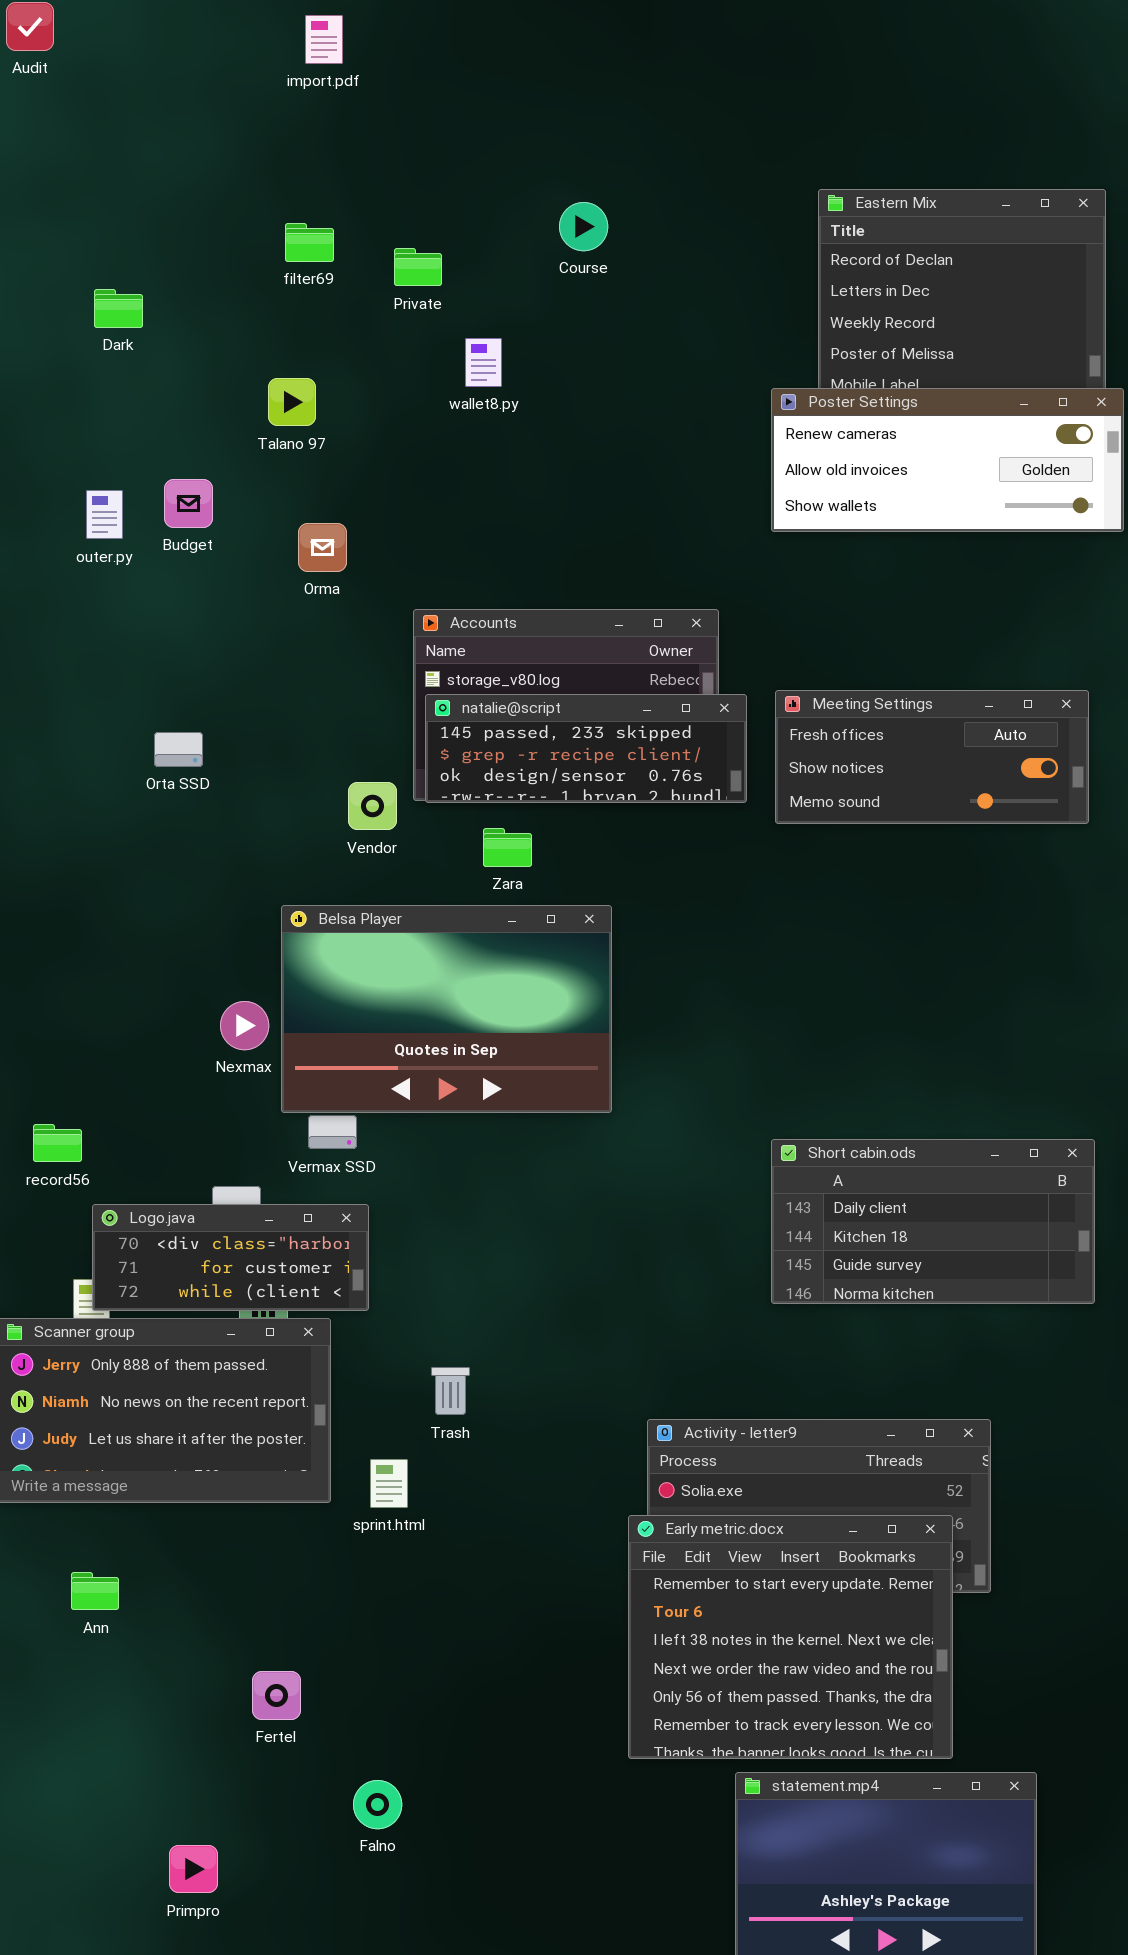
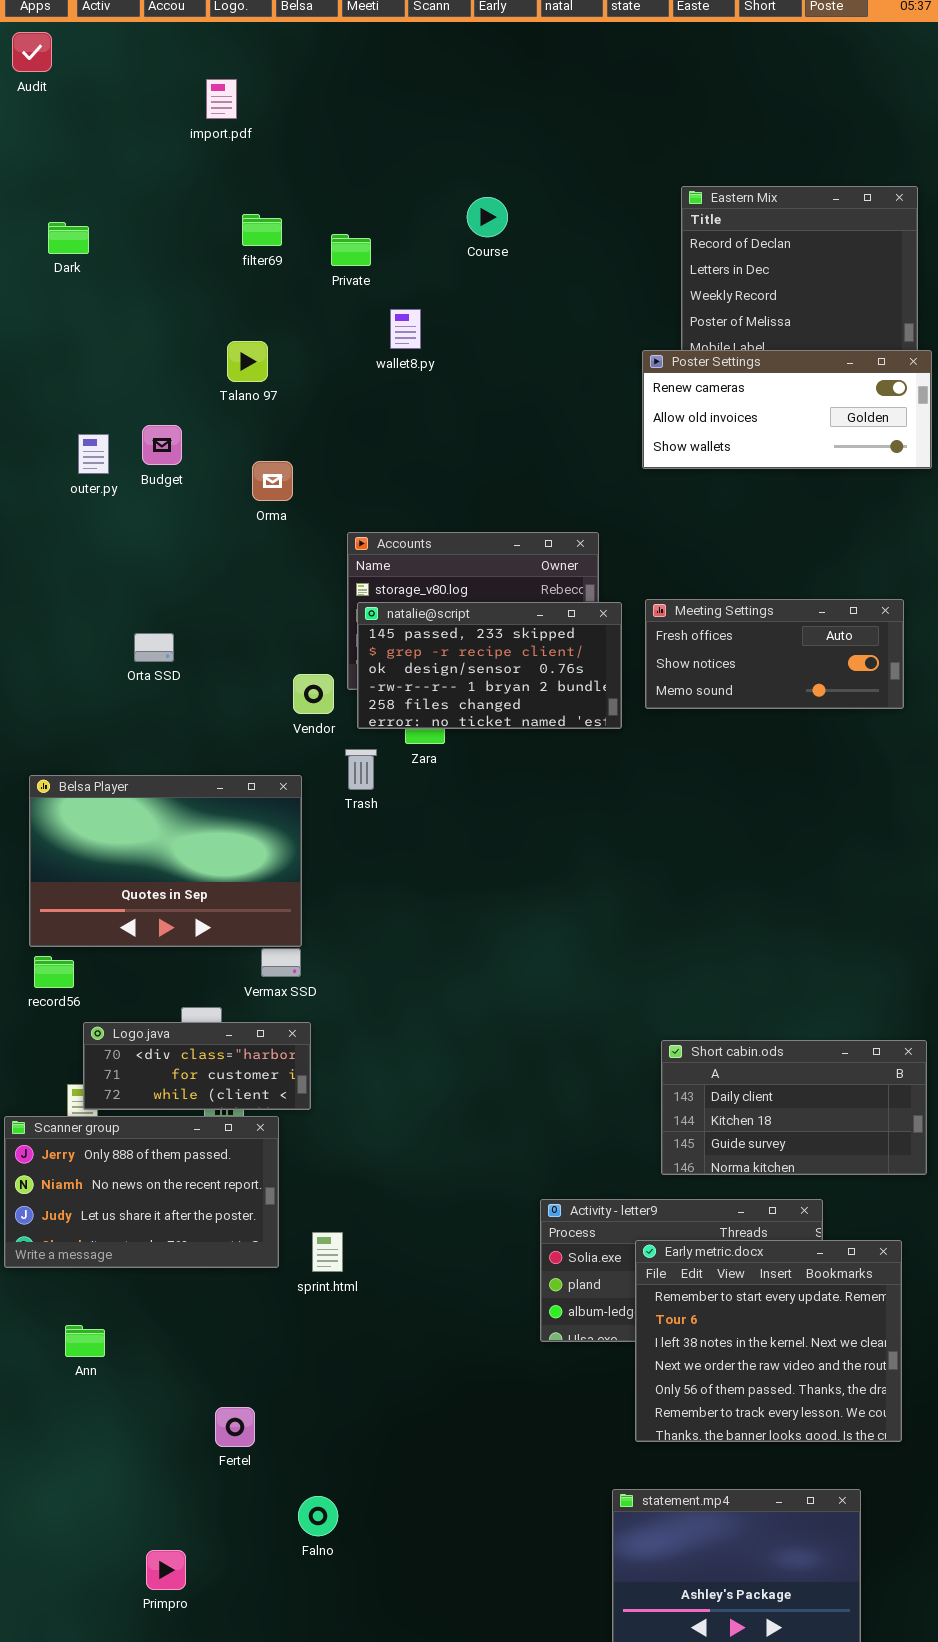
import.pdf: [305,15,343,64] -> [206,79,237,119], moved
Dark: [94,289,143,328] -> [48,222,89,254], moved
natalie@script: [425,694,747,803] -> [357,602,622,729], resized
Belsa Player: [281,905,612,1113] -> [29,775,302,947], moved
Short cabin.ods: [771,1139,1095,1304] -> [661,1040,927,1175], moved
Trash: [431,1367,470,1415] -> [345,749,377,790], moved
Early metric.docx: [628,1515,953,1759] -> [635,1240,902,1442], moved

